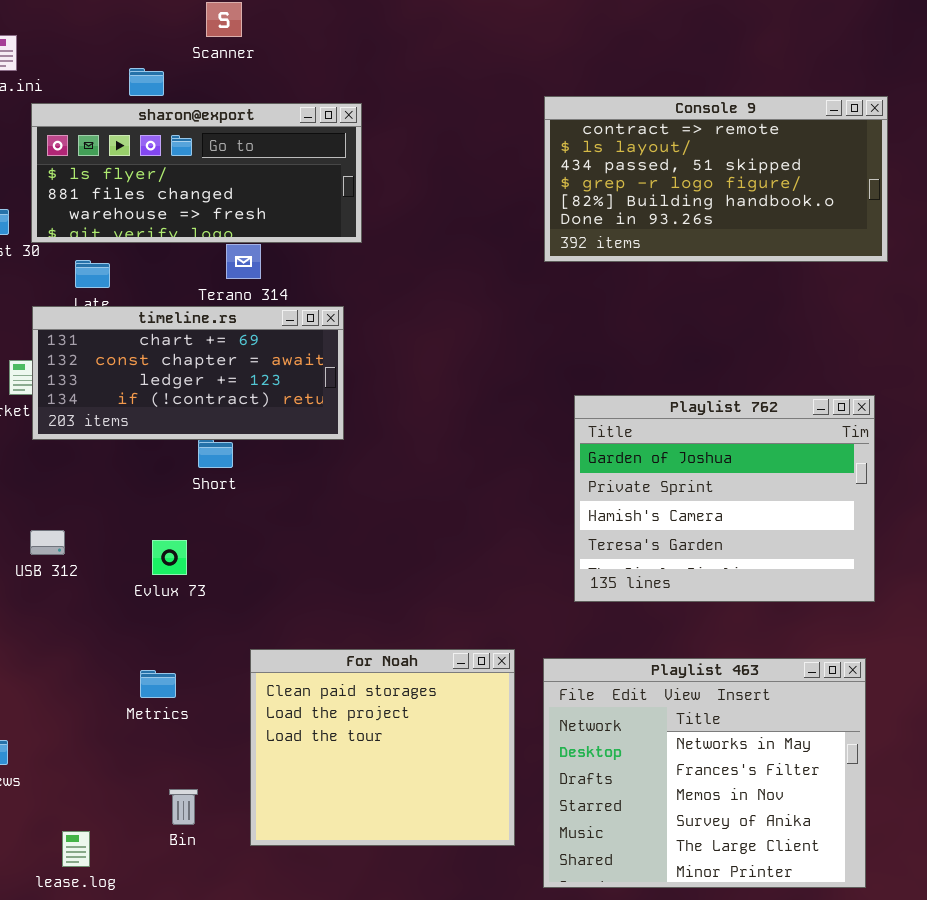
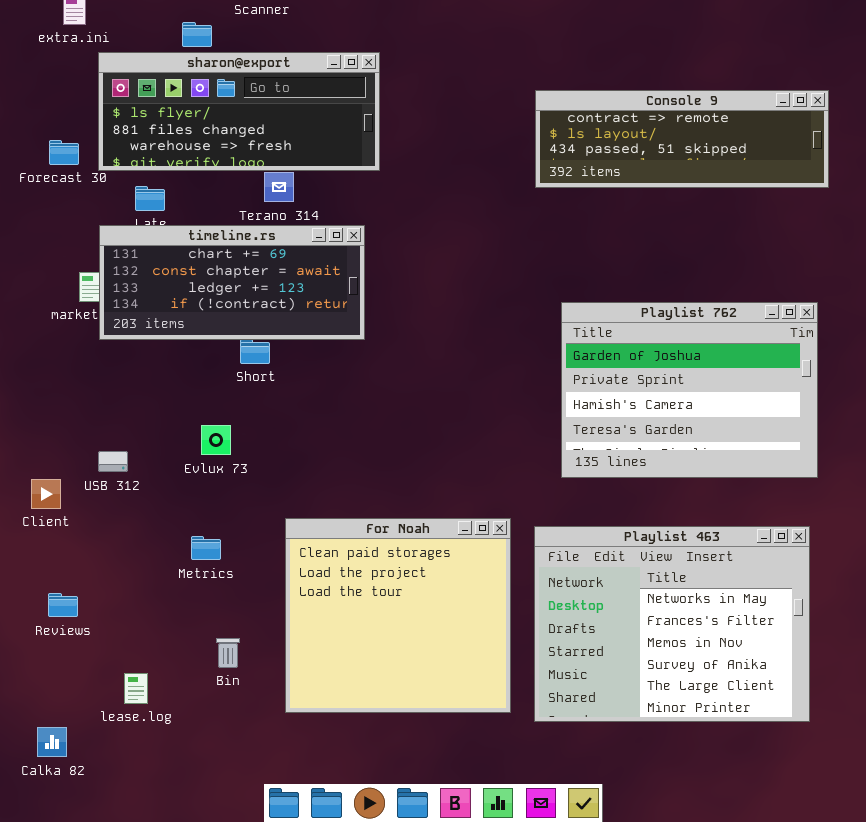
Console 9: [544,96,888,262] -> [535,90,829,188], resized
USB 312: [30,530,65,555] -> [98,451,128,472], moved
For Noah: [250,649,515,846] -> [285,518,511,713], resized

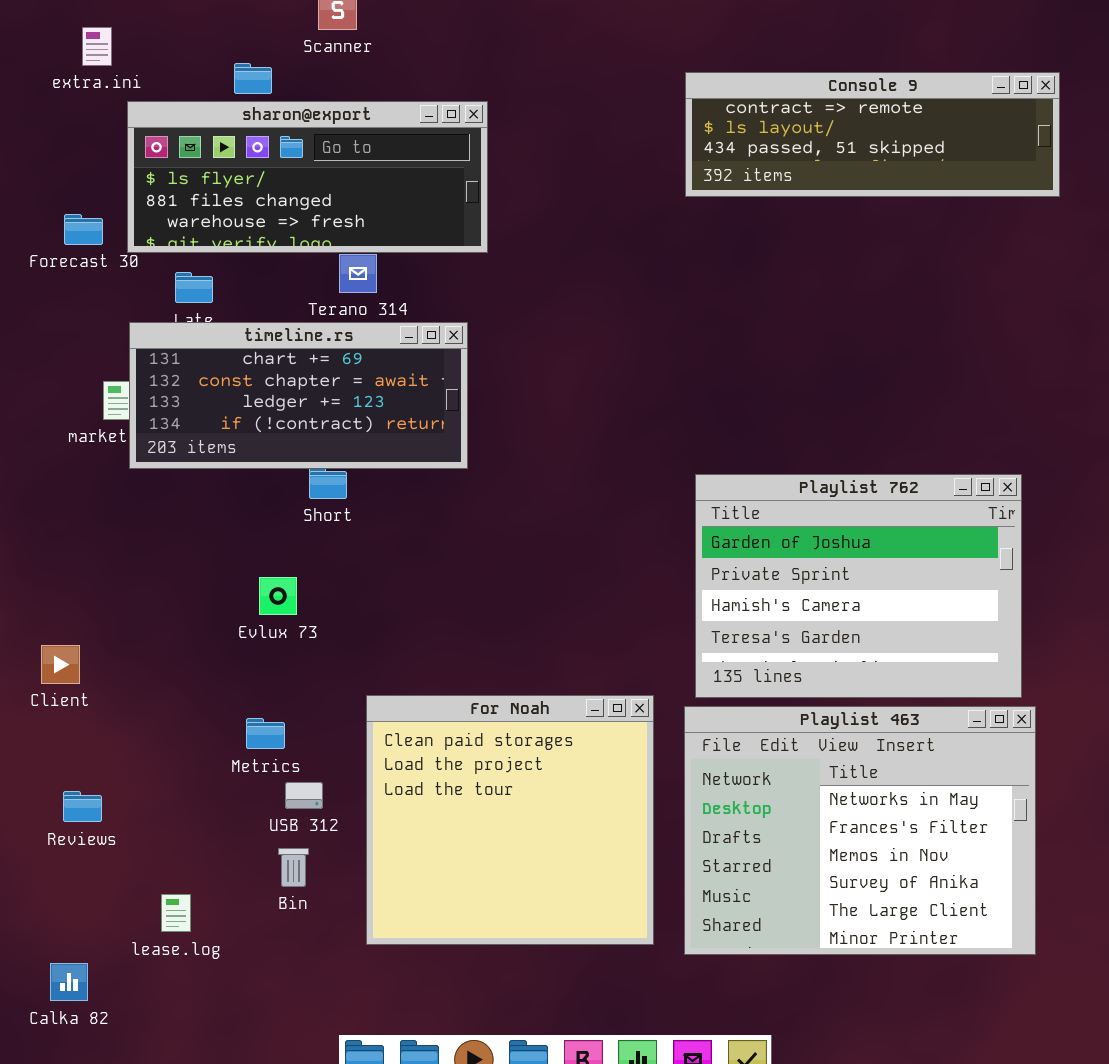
Console 9: [535,90,829,188] -> [685,72,1060,197], moved
Playlist 762: [561,302,818,478] -> [695,474,1022,698], moved
USB 312: [98,451,128,472] -> [285,782,323,809], moved

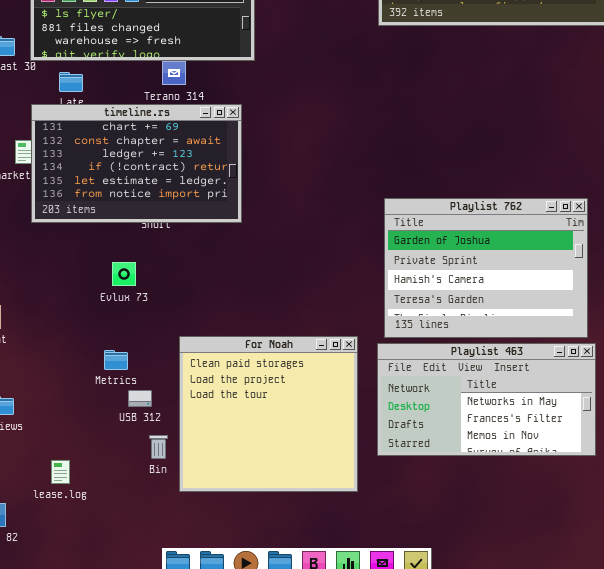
timeline.rs: [129,322,468,469] -> [31,104,242,223], resized
Playlist 463: [684,706,1036,955] -> [377,343,596,456], resized
Bin: [278,848,309,887] -> [149,435,168,459], moved

